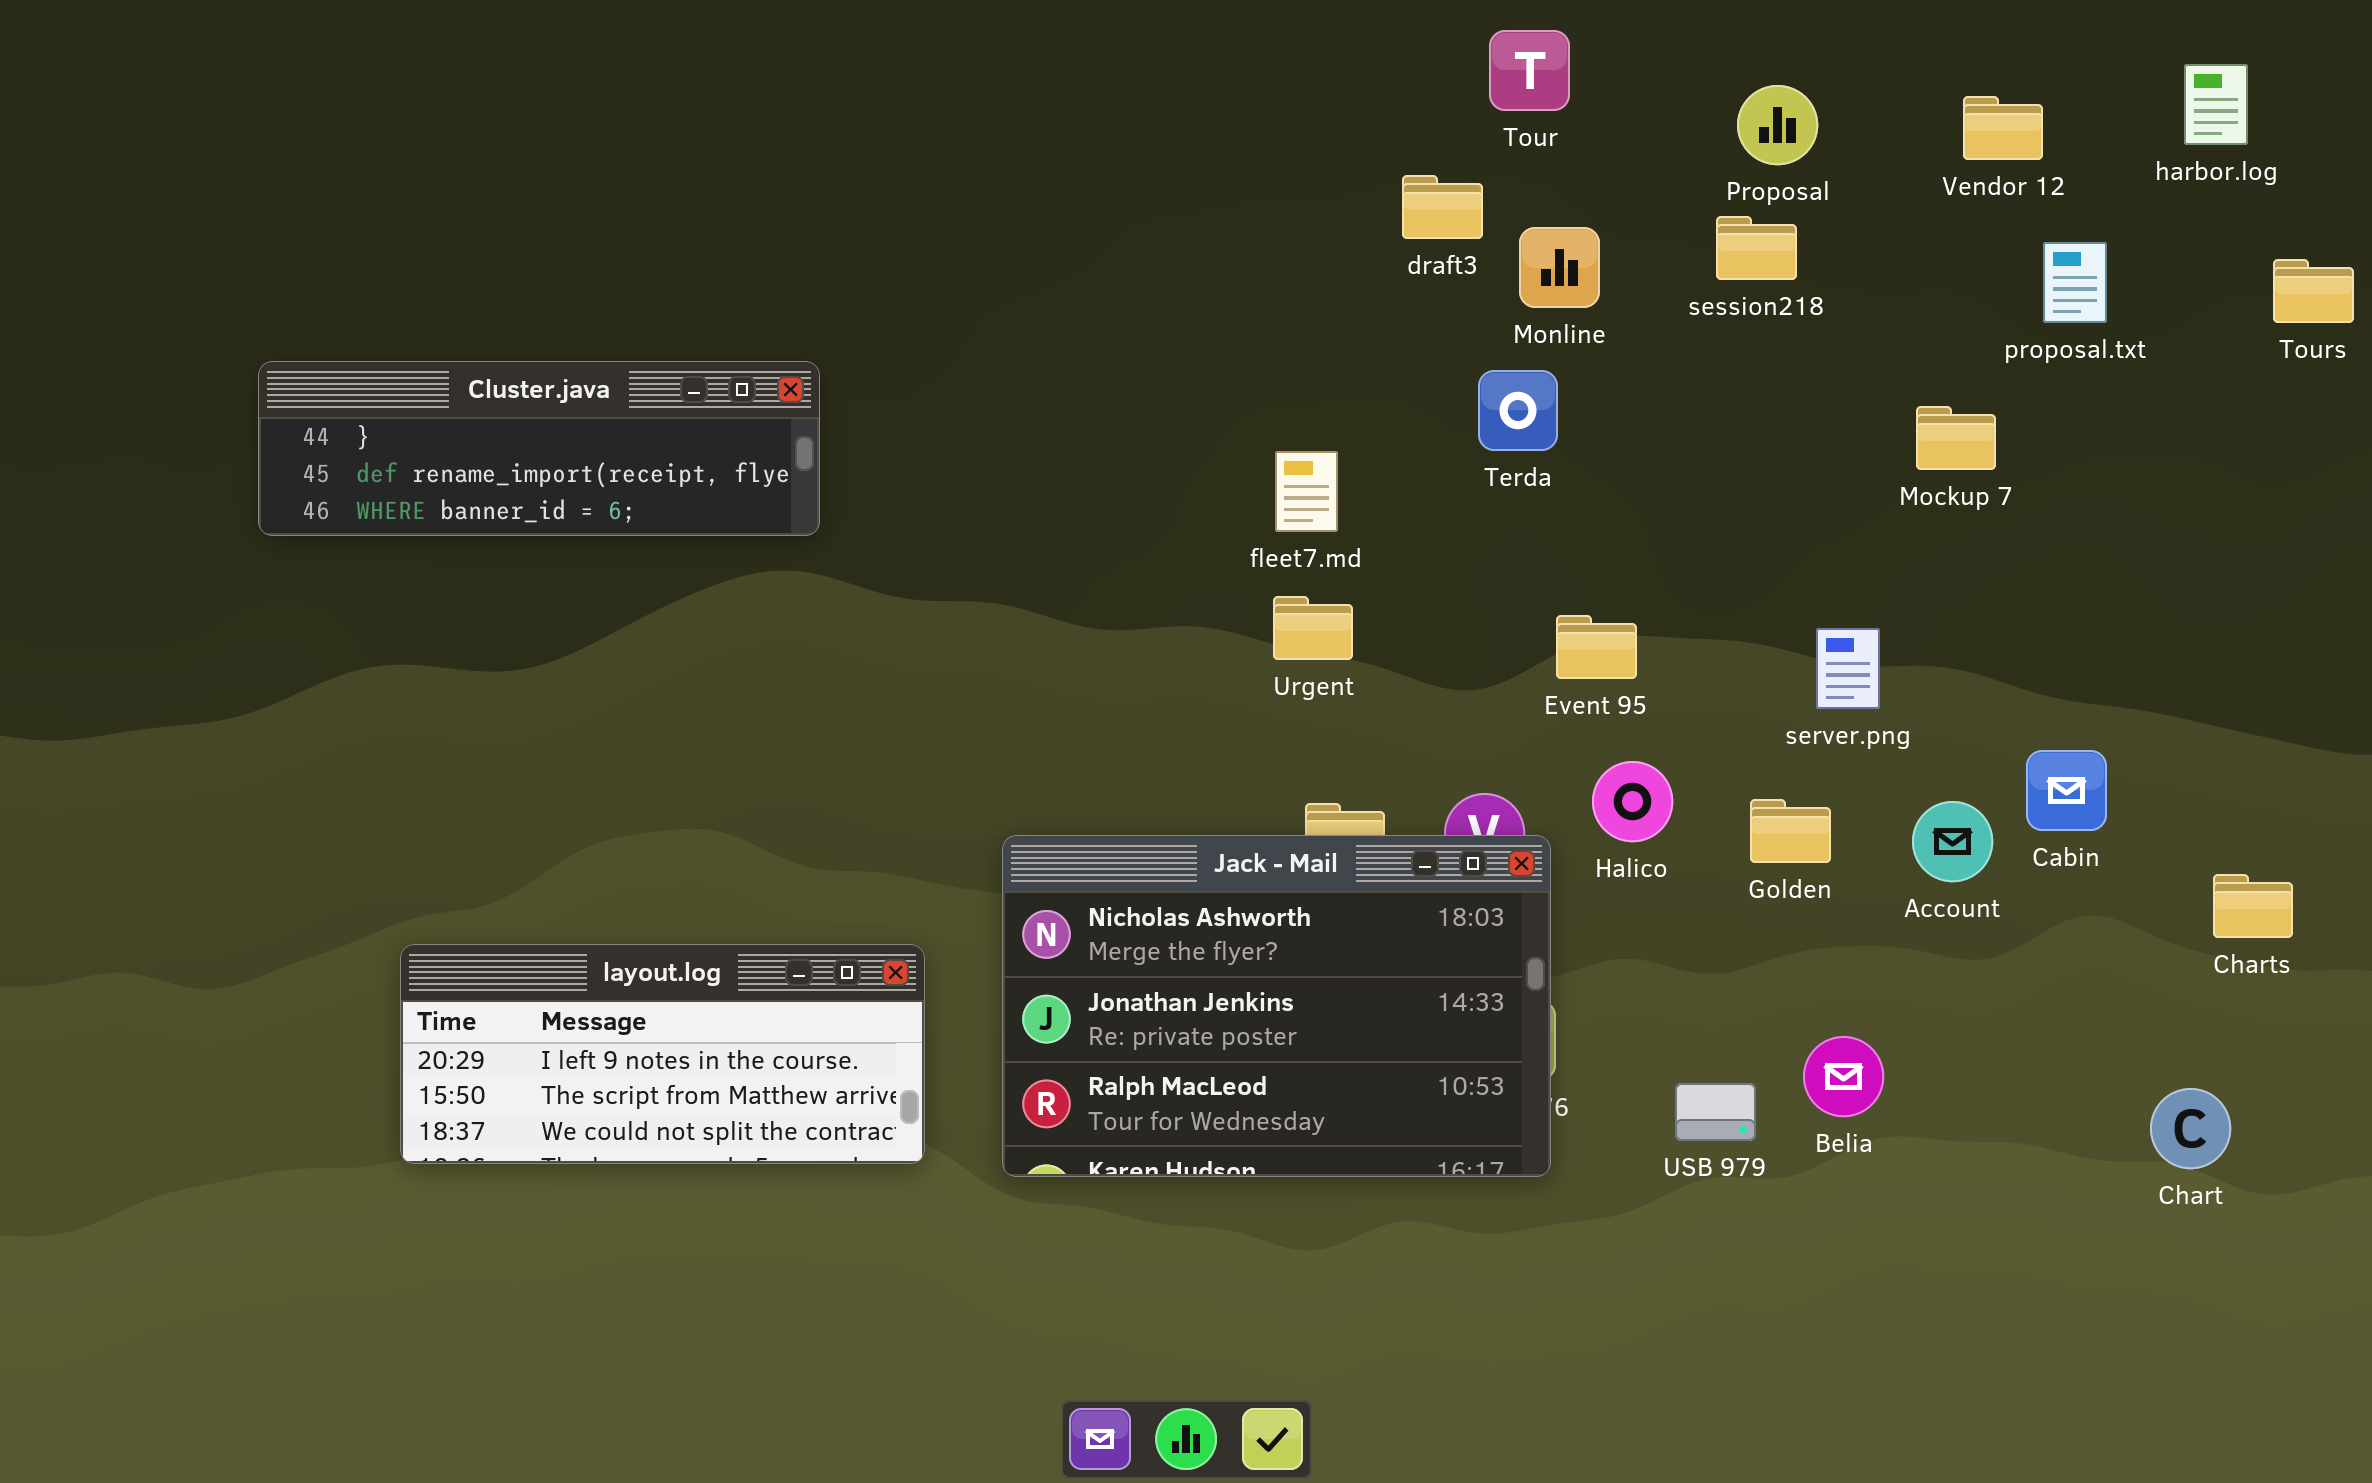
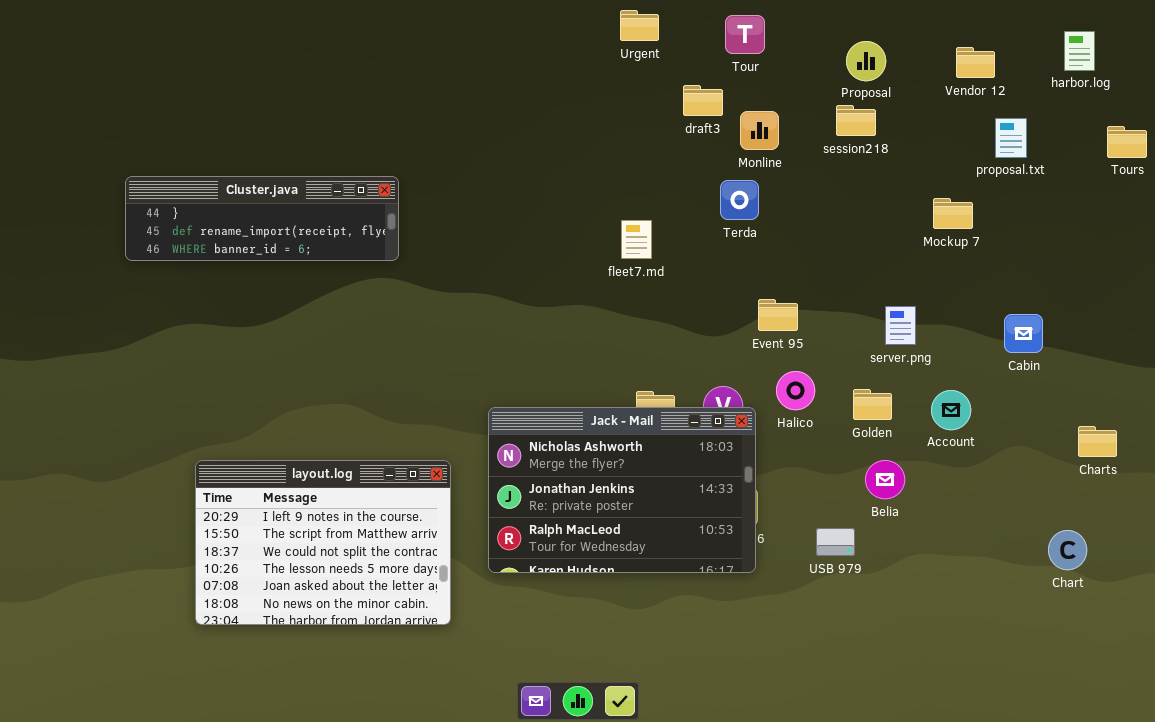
Urgent: [1273,596,1353,660] -> [620,10,659,41], moved
Cabin: [2026,750,2107,831] -> [1004,314,1043,353], moved
layout.log: [400,944,925,1164] -> [195,460,451,625], resized
Belia: [1803,1036,1884,1117] -> [865,460,905,499], moved

